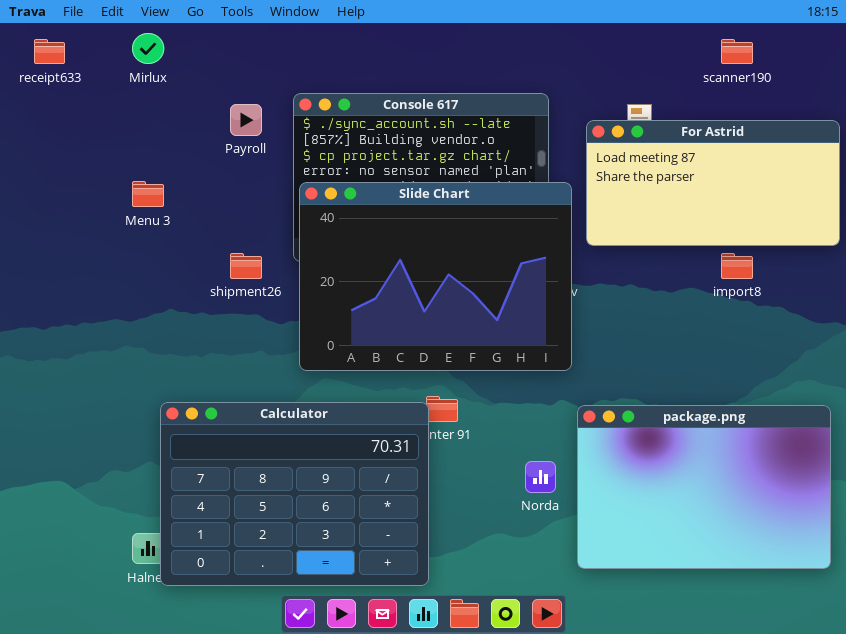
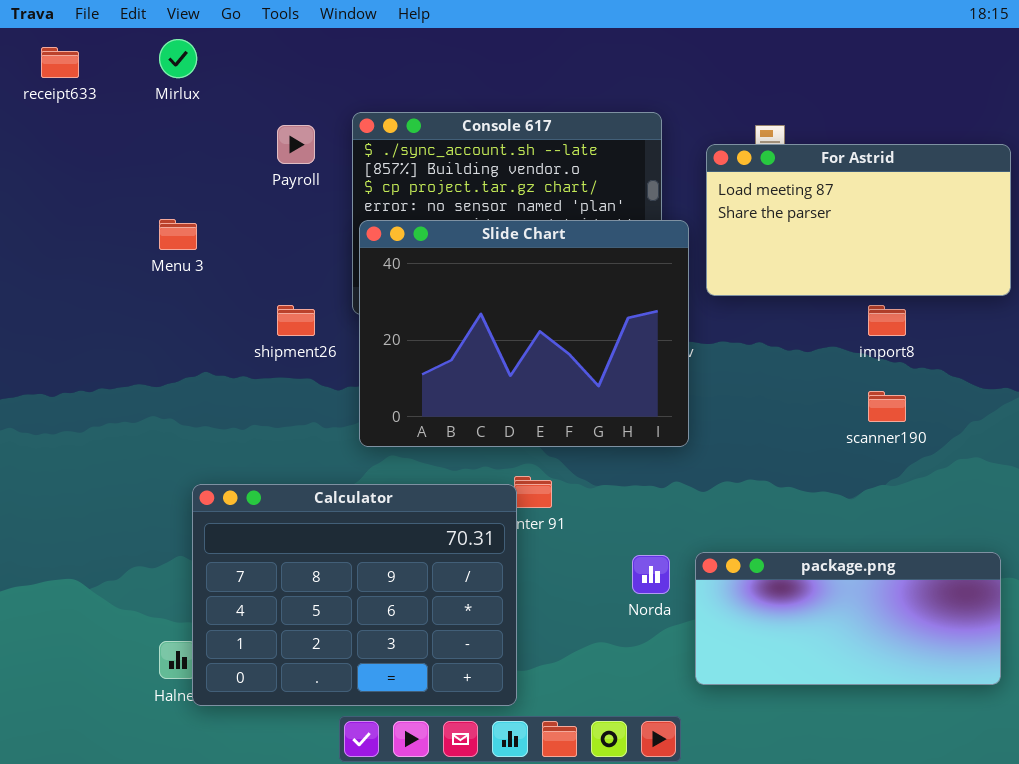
scanner190: [721,39,753,64] -> [868,391,906,422], moved
package.png: [577,405,831,569] -> [695,552,1001,685], resized

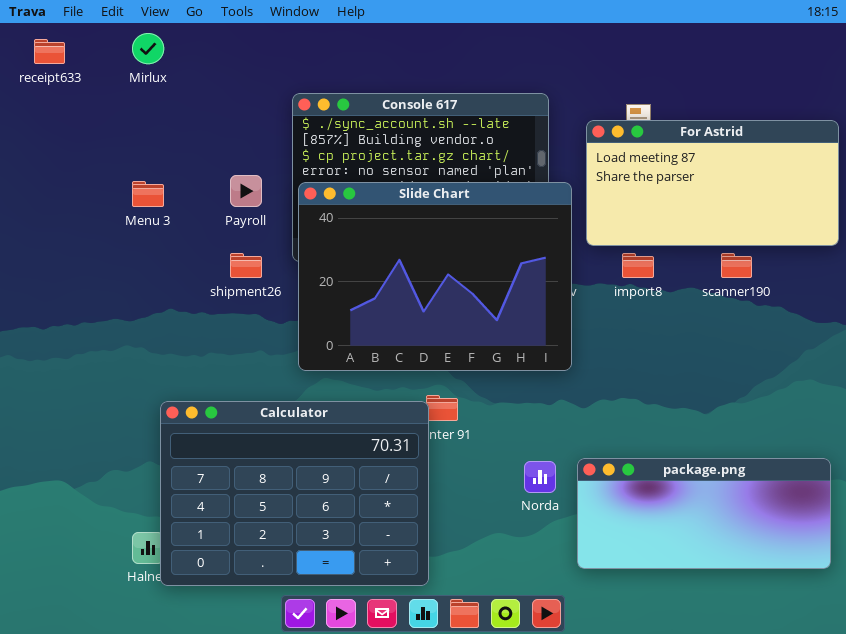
Payroll: [277,125,315,164] -> [230,175,262,207], moved
import8: [868,305,906,336] -> [622,253,654,278], moved
scanner190: [868,391,906,422] -> [721,253,752,278], moved

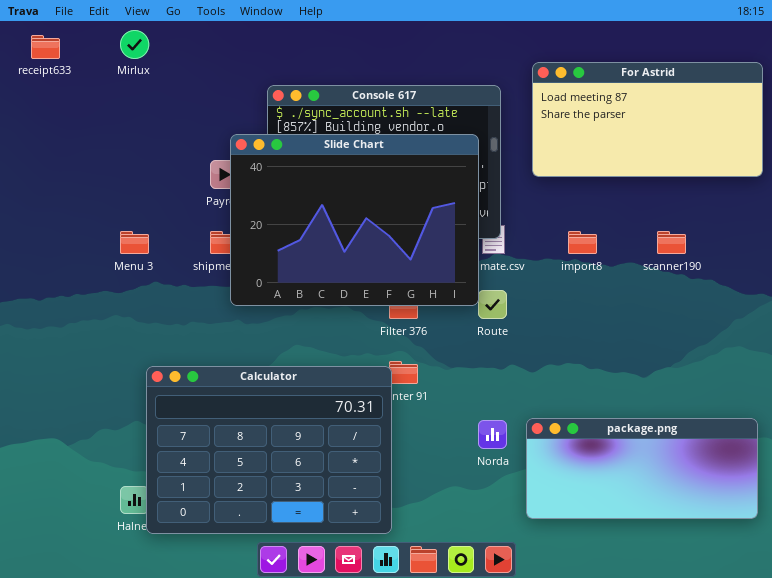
For Astrid: [586,120,839,246] -> [532,62,763,177], moved
Menu 3: [132,181,164,207] -> [120,231,149,254], moved
Slide Chart: [298,182,572,371] -> [230,134,479,306], moved

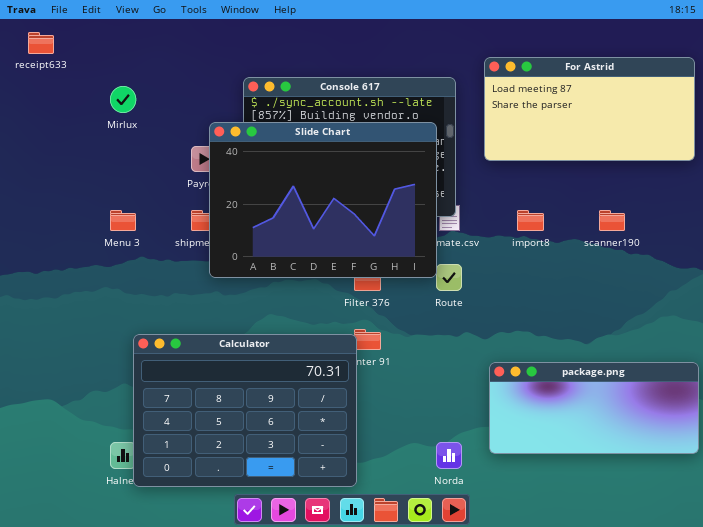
Mirlux: [120,30,149,59] -> [110,86,136,113], moved
package.png: [526,418,758,519] -> [489,362,699,454], moved
Norda: [478,420,507,449] -> [436,442,462,469], moved

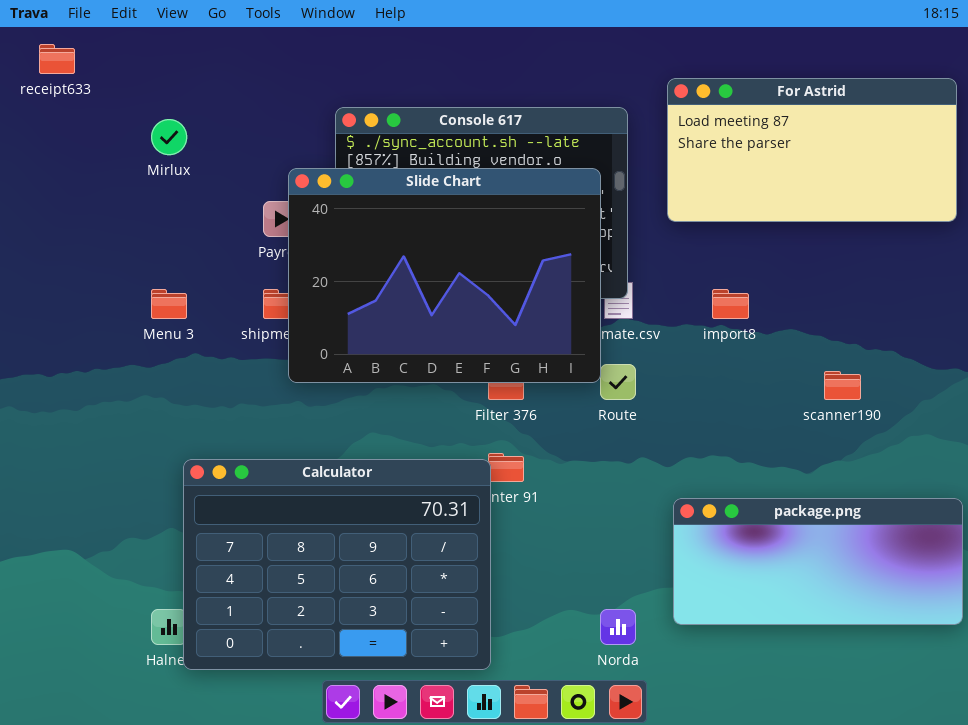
scanner190: [599,210,625,231] -> [824,371,861,400], moved

